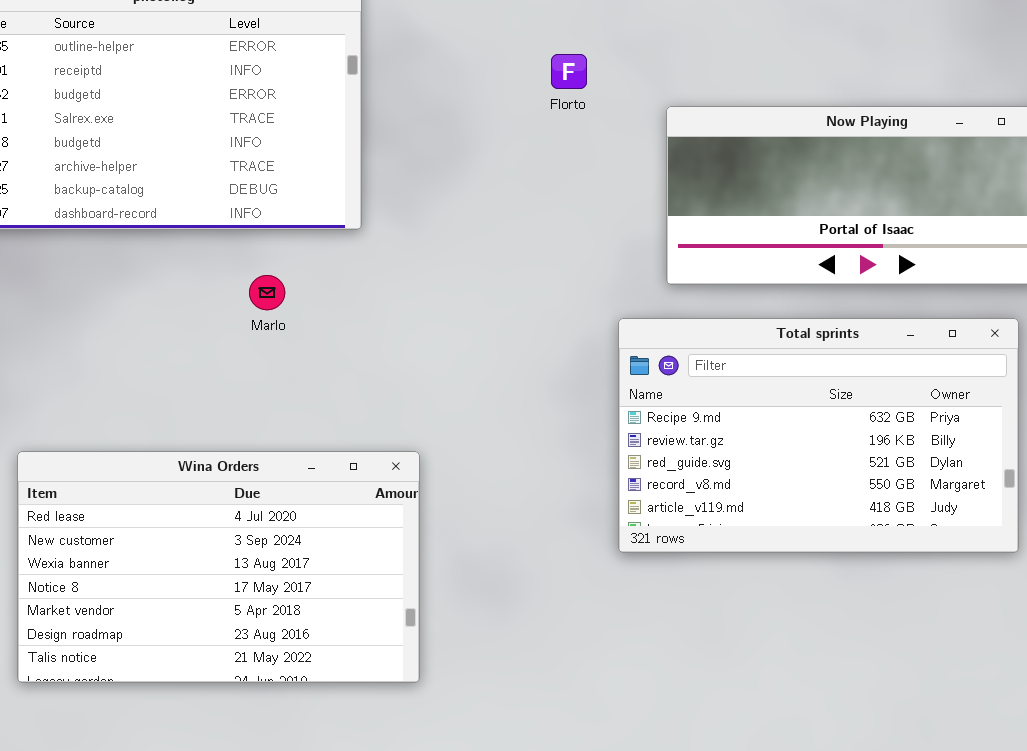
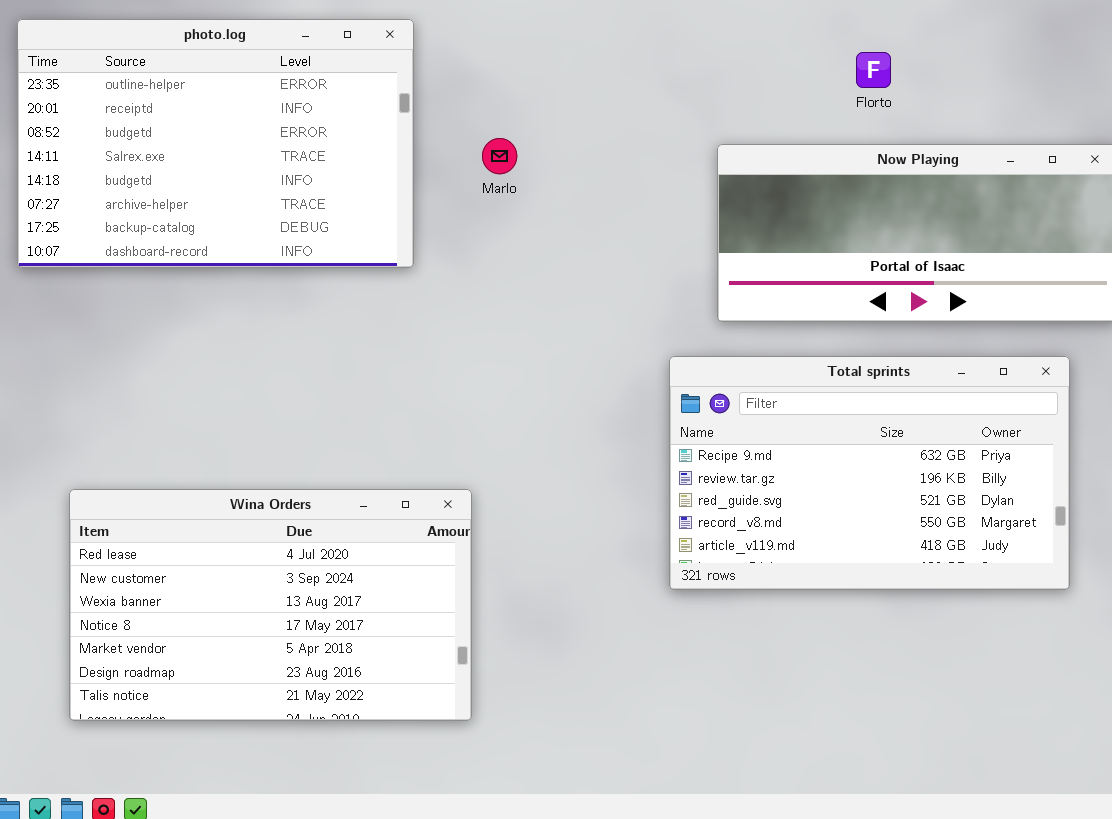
Florto: [551,54,587,89] -> [856,52,891,88], moved
Marlo: [249,275,285,310] -> [482,138,517,174], moved

